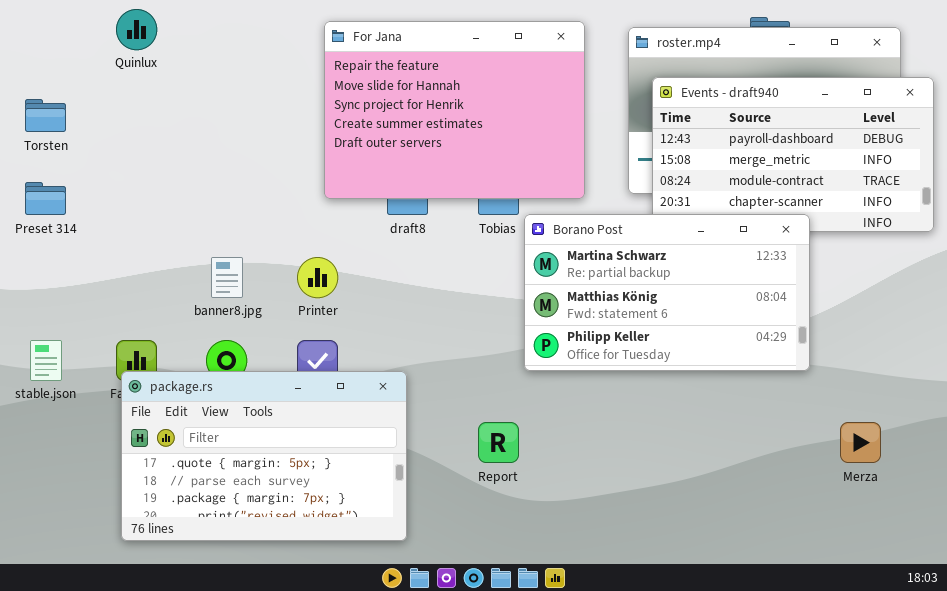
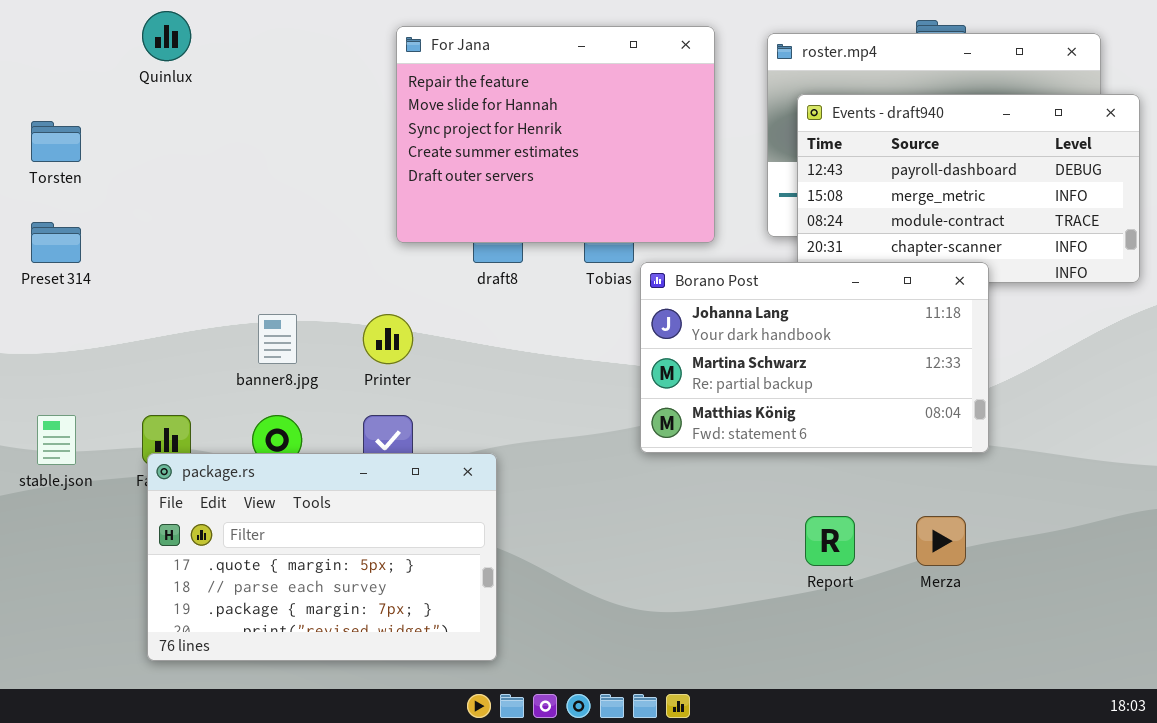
Borano Post: [524,214,810,371] -> [640,262,989,453], scrolled up 1 row
Report: [478,422,519,463] -> [805,516,855,566], moved
Merza: [840,422,881,463] -> [916,516,966,566], moved

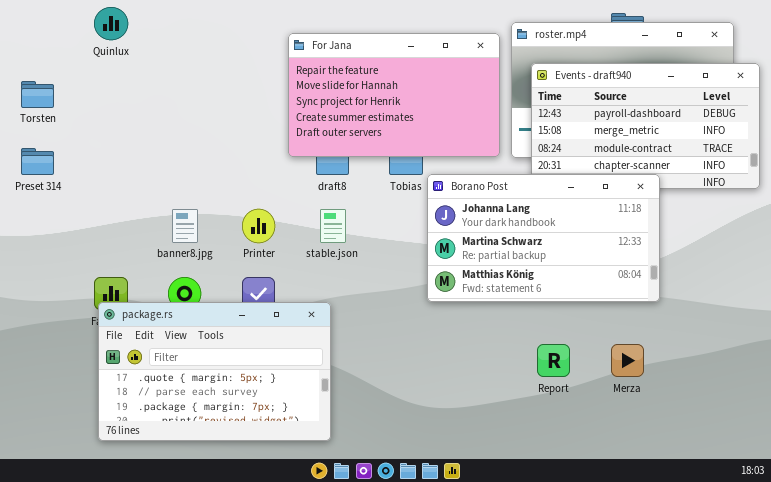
For Jana: [396,26,715,243] -> [288,33,500,157], moved, resized
stable.json: [37,415,76,465] -> [320,209,346,243], moved

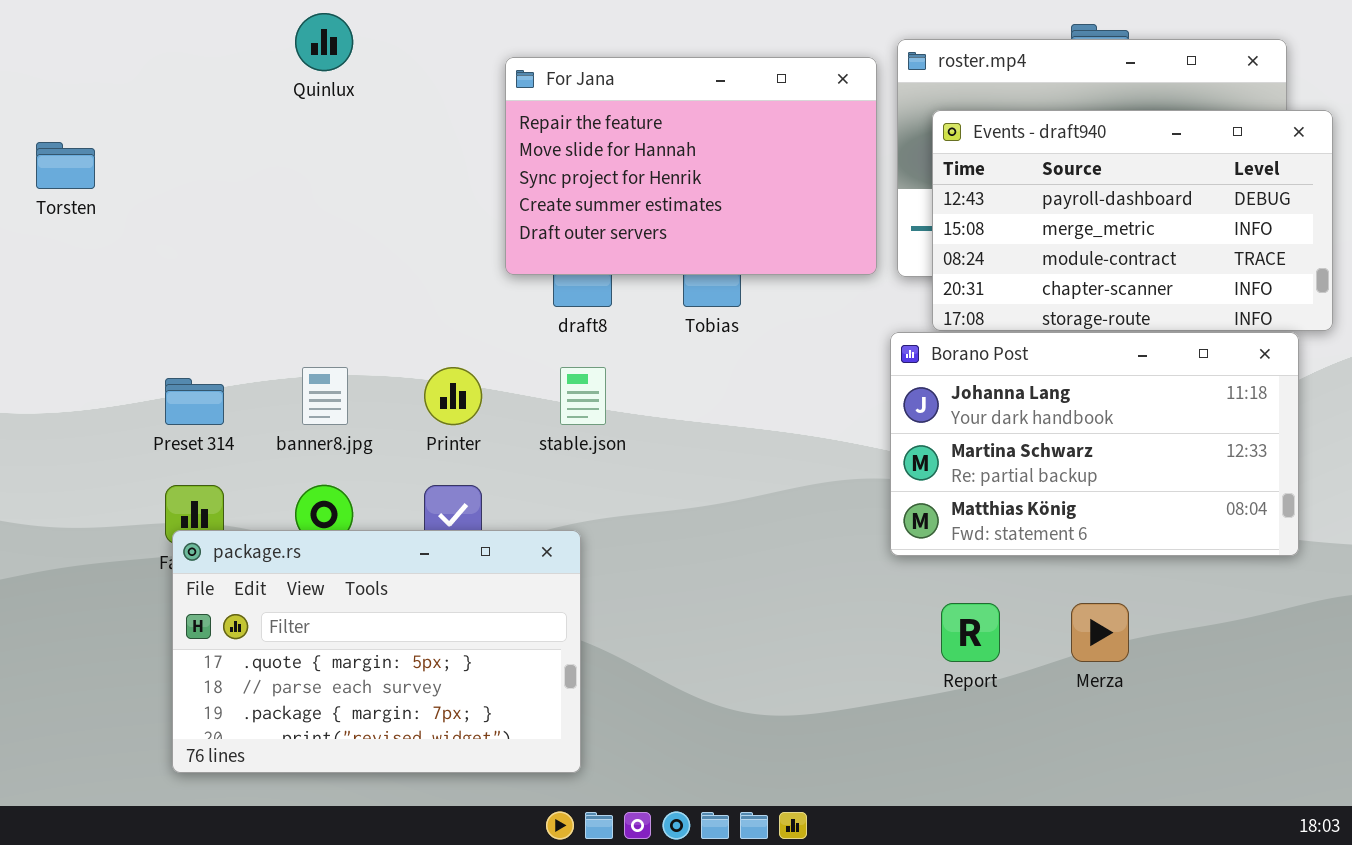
Quinlux: [94,7,128,40] -> [295,13,353,71], moved
Preset 314: [21,148,54,175] -> [165,378,224,425], moved
Borano Post: [427,174,660,302] -> [890,332,1299,556], moved

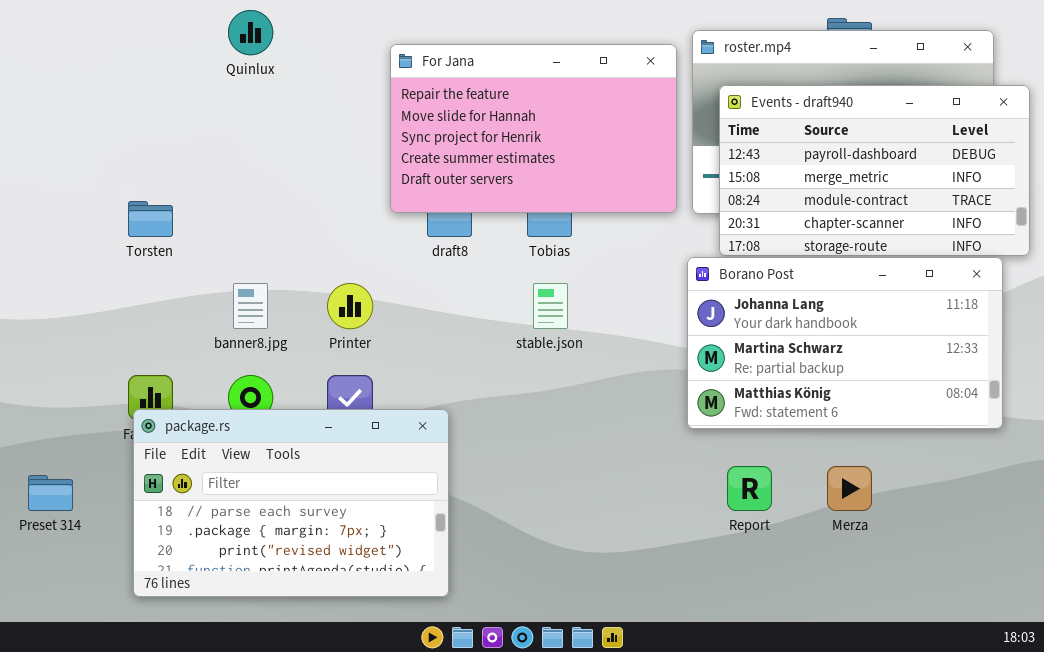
Torsten: [36,142,95,189] -> [128,201,173,237], moved
stable.json: [560,367,606,425] -> [533,283,568,329], moved
Preset 314: [165,378,224,425] -> [28,475,73,511], moved
package.rs: [172,530,581,773] -> [133,409,449,597], scrolled down 1 row

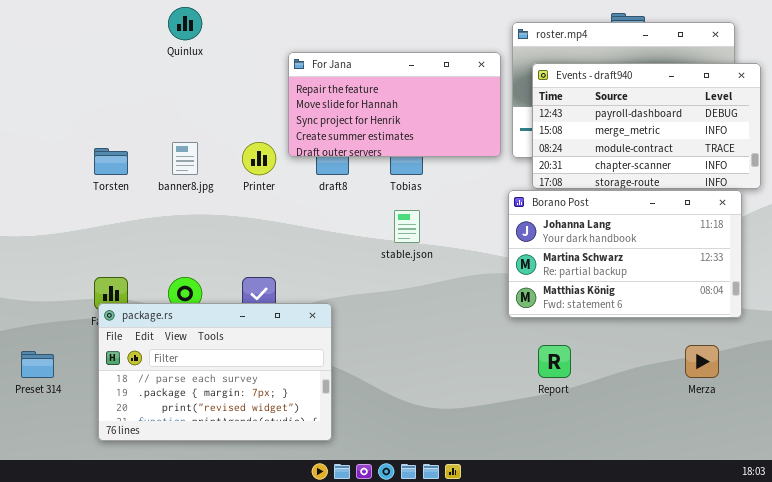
For Jana: [390,44,677,213] -> [288,52,501,157], resized
banner8.jpg: [233,283,268,329] -> [172,142,198,175], moved
Printer: [327,283,373,329] -> [242,142,276,175], moved
Merza: [827,466,872,511] -> [685,345,719,378], moved

